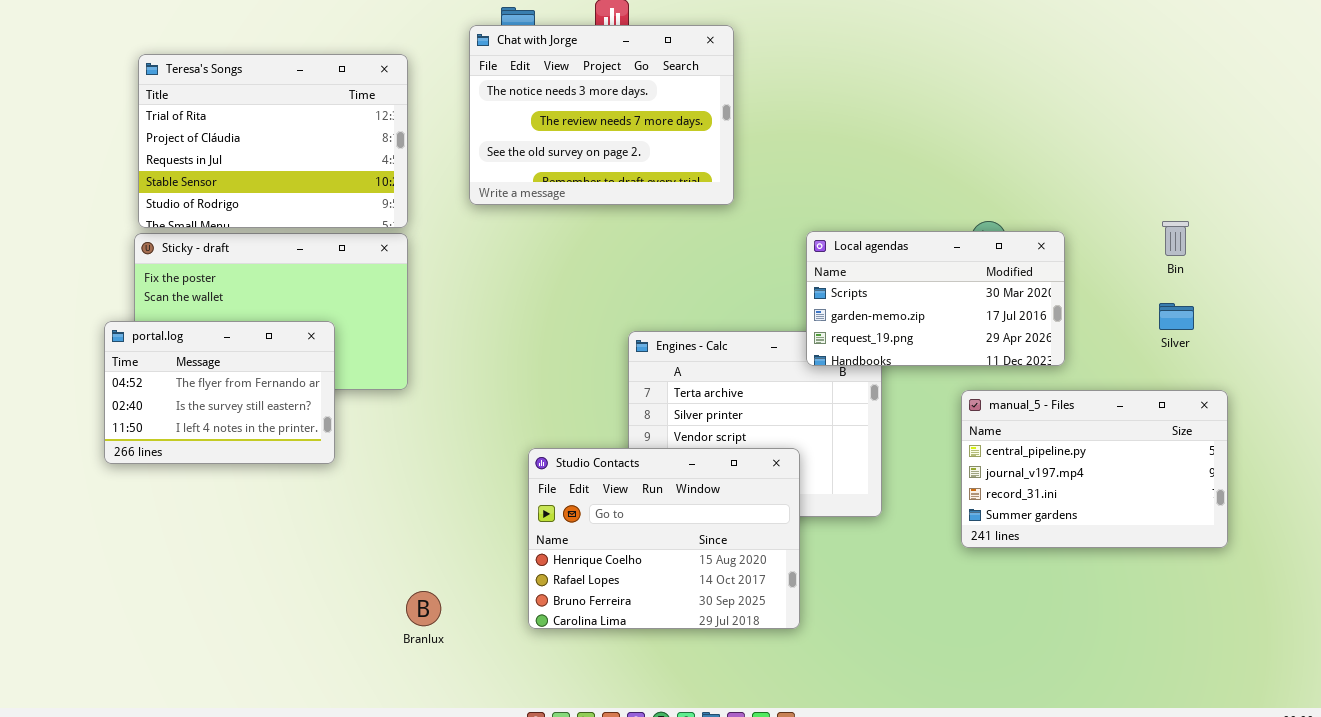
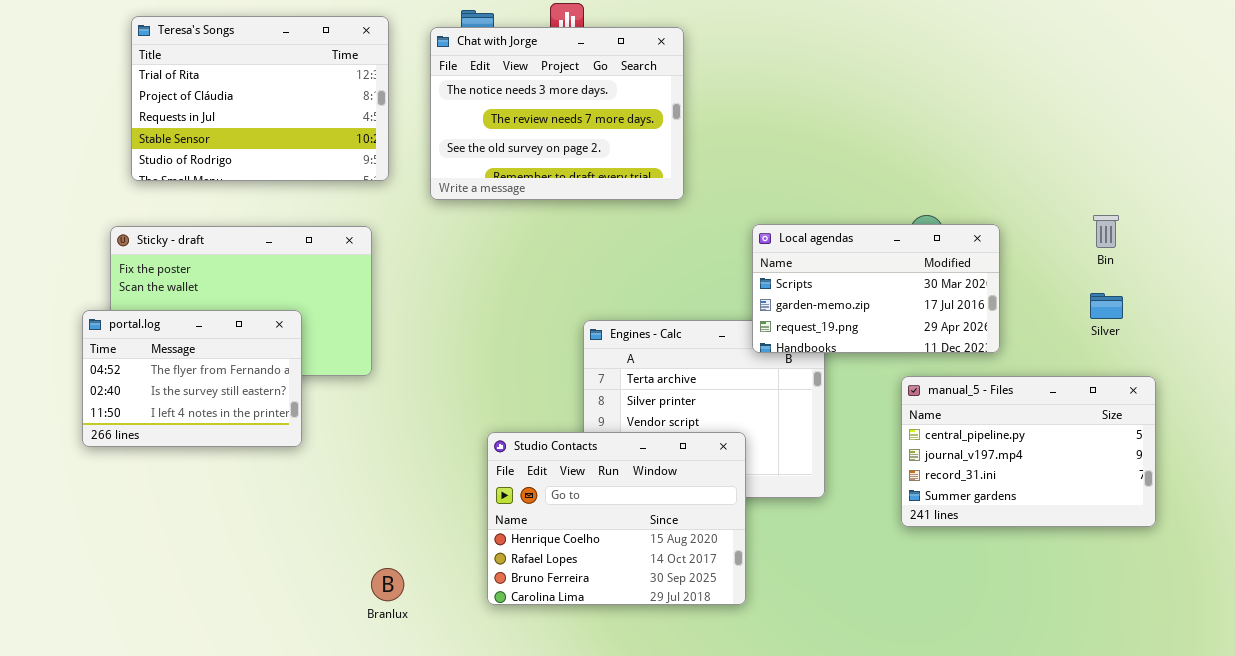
Teresa's Songs: [138,54,408,228] -> [131,16,389,181], moved

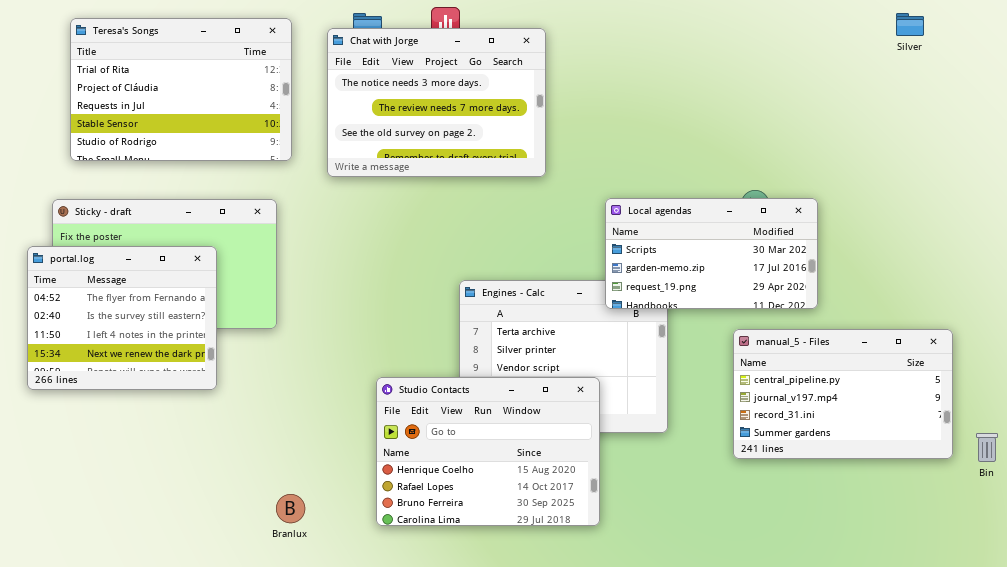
Bin: [1093,215,1119,248] -> [976,433,998,462], moved
Silver: [1090,293,1123,319] -> [896,13,924,36], moved
portal.log: [82,310,302,447] -> [27,246,217,390], resized

